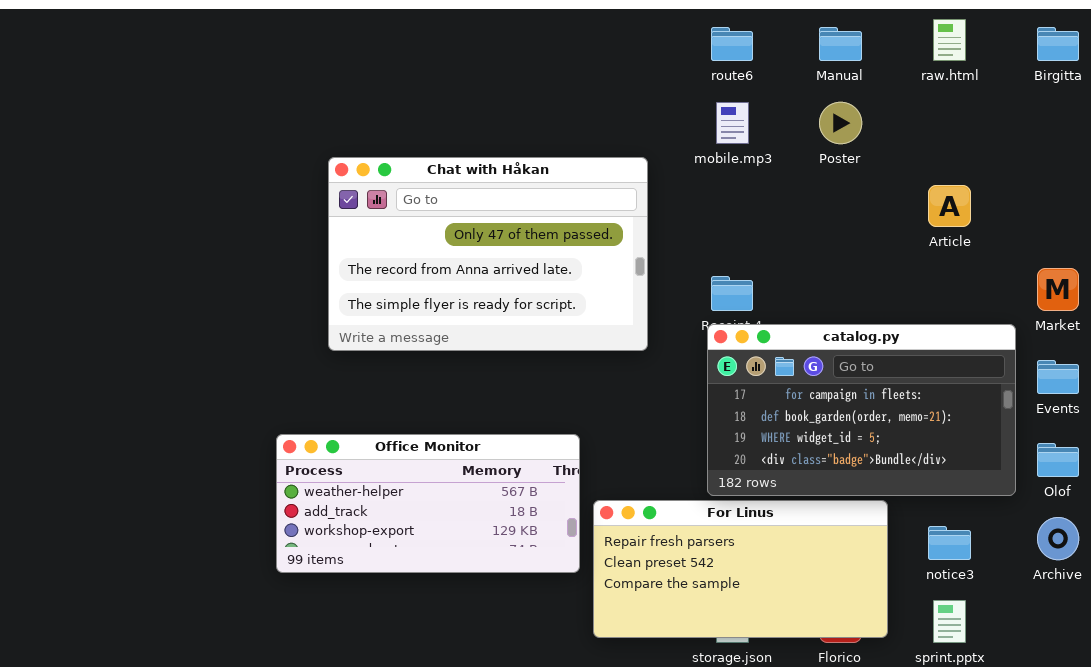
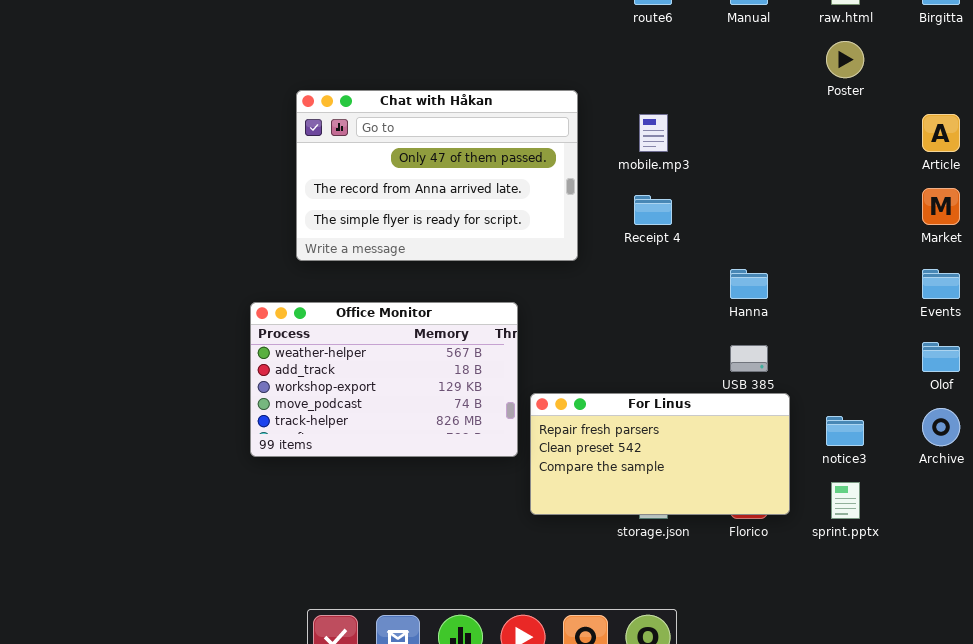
mobile.mp3: [716,102,749,144] -> [639,114,668,152], moved
Poster: [819,102,862,144] -> [826,41,864,78], moved
Article: [928,185,971,227] -> [922,114,960,152], moved
catalog.py: [707,324,1016,496] -> none, closed
Office Monitor: [276,434,580,573] -> [250,302,518,457], resized

